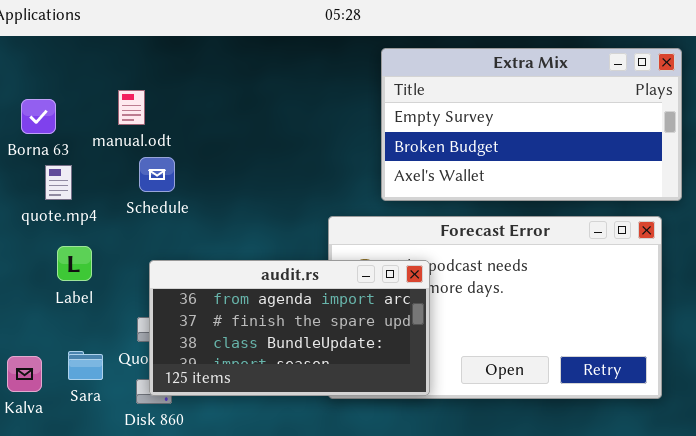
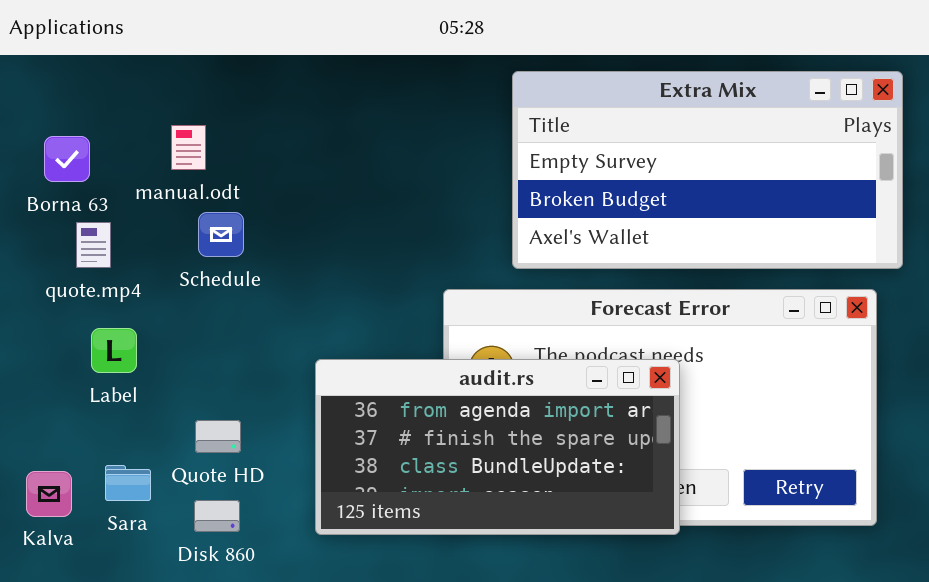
audit.rs: [149,260,430,396] -> [315,359,680,535], moved

